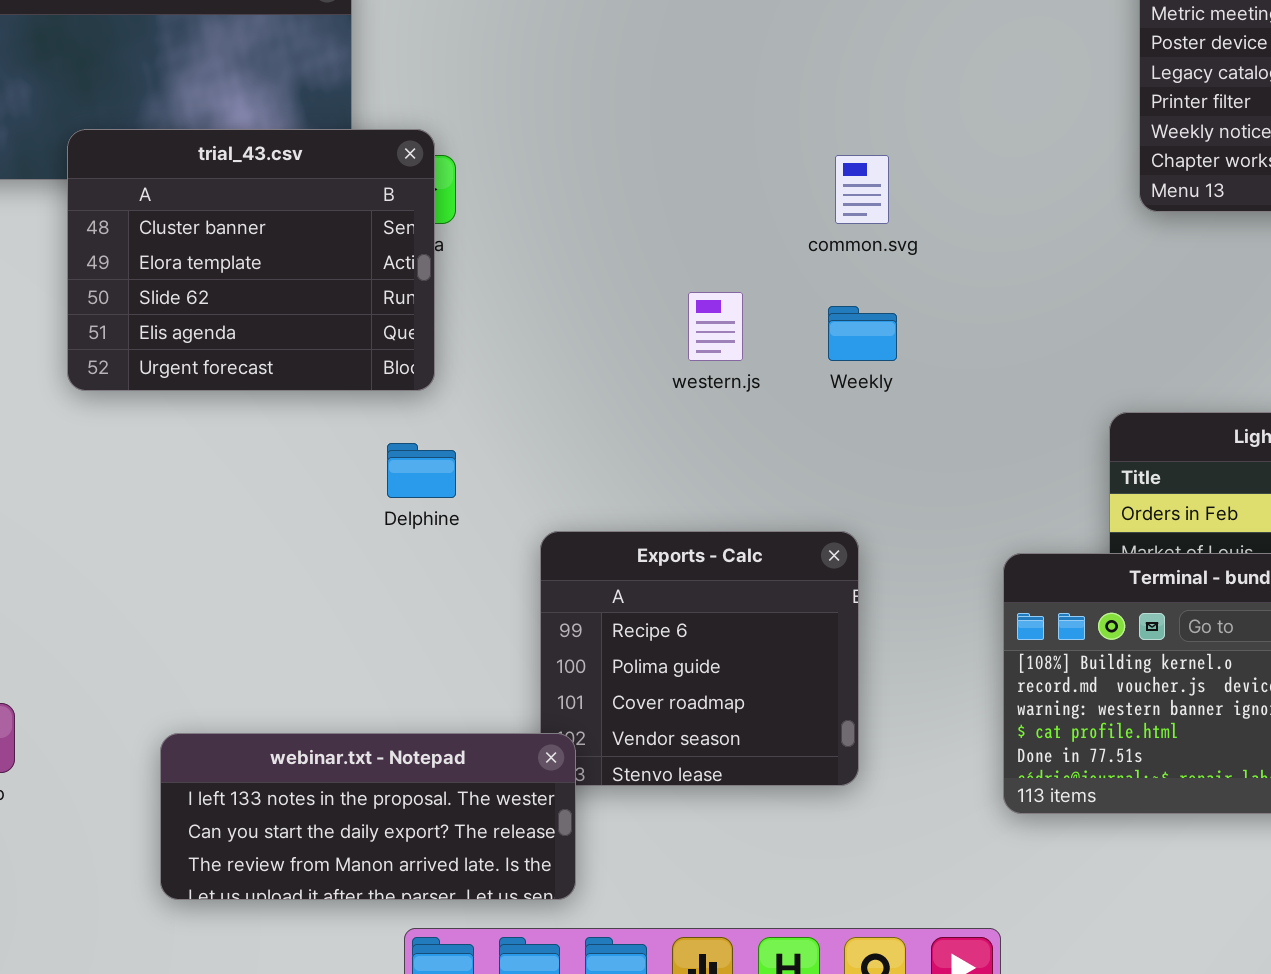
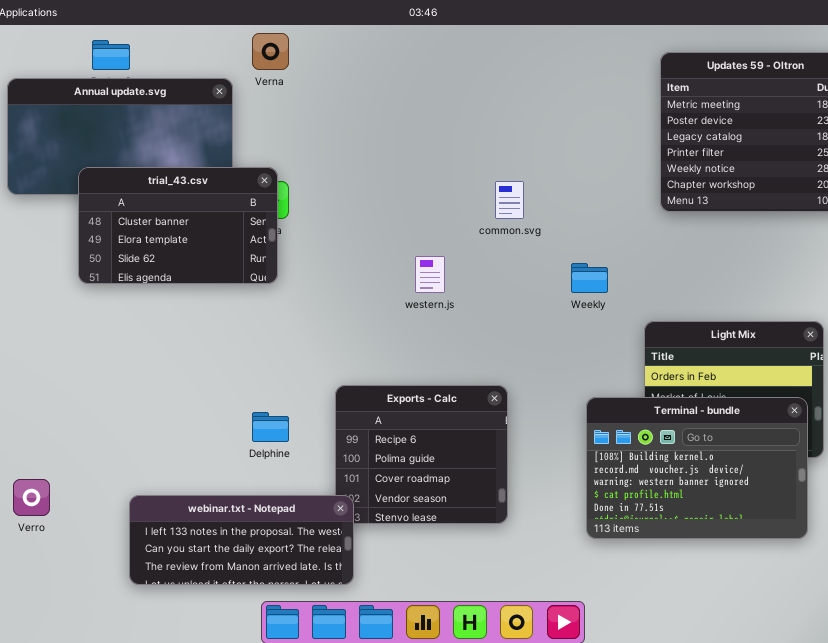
trial_43.csv: [67,129,435,391] -> [78,167,278,284], resized
Weekly: [828,306,897,361] -> [571,263,608,293], moved
Delphine: [387,443,456,498] -> [252,412,289,442], moved

